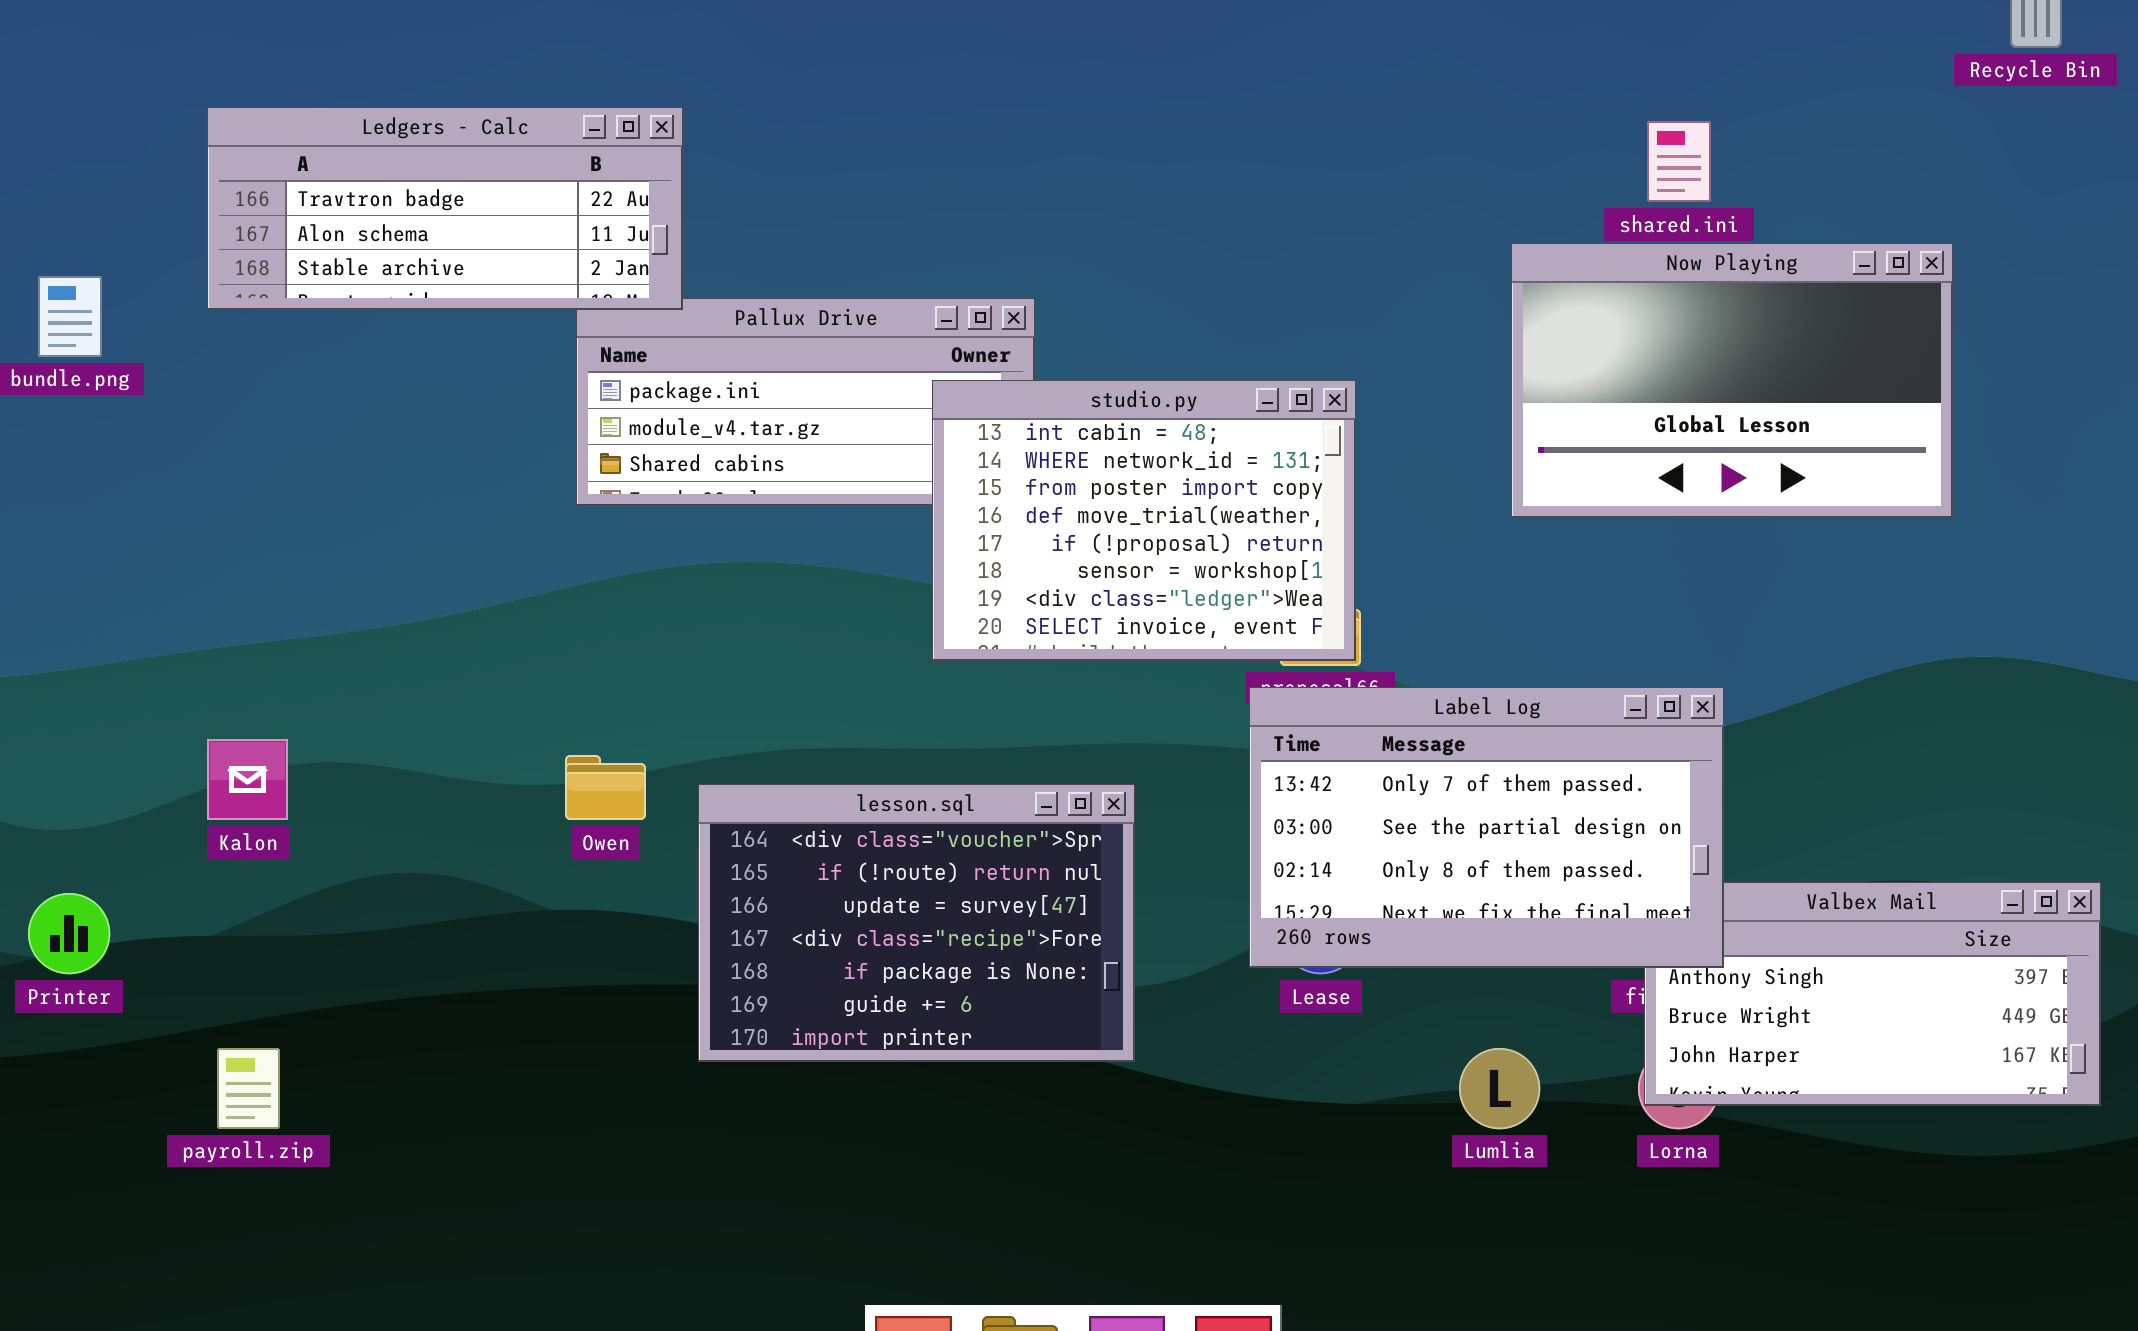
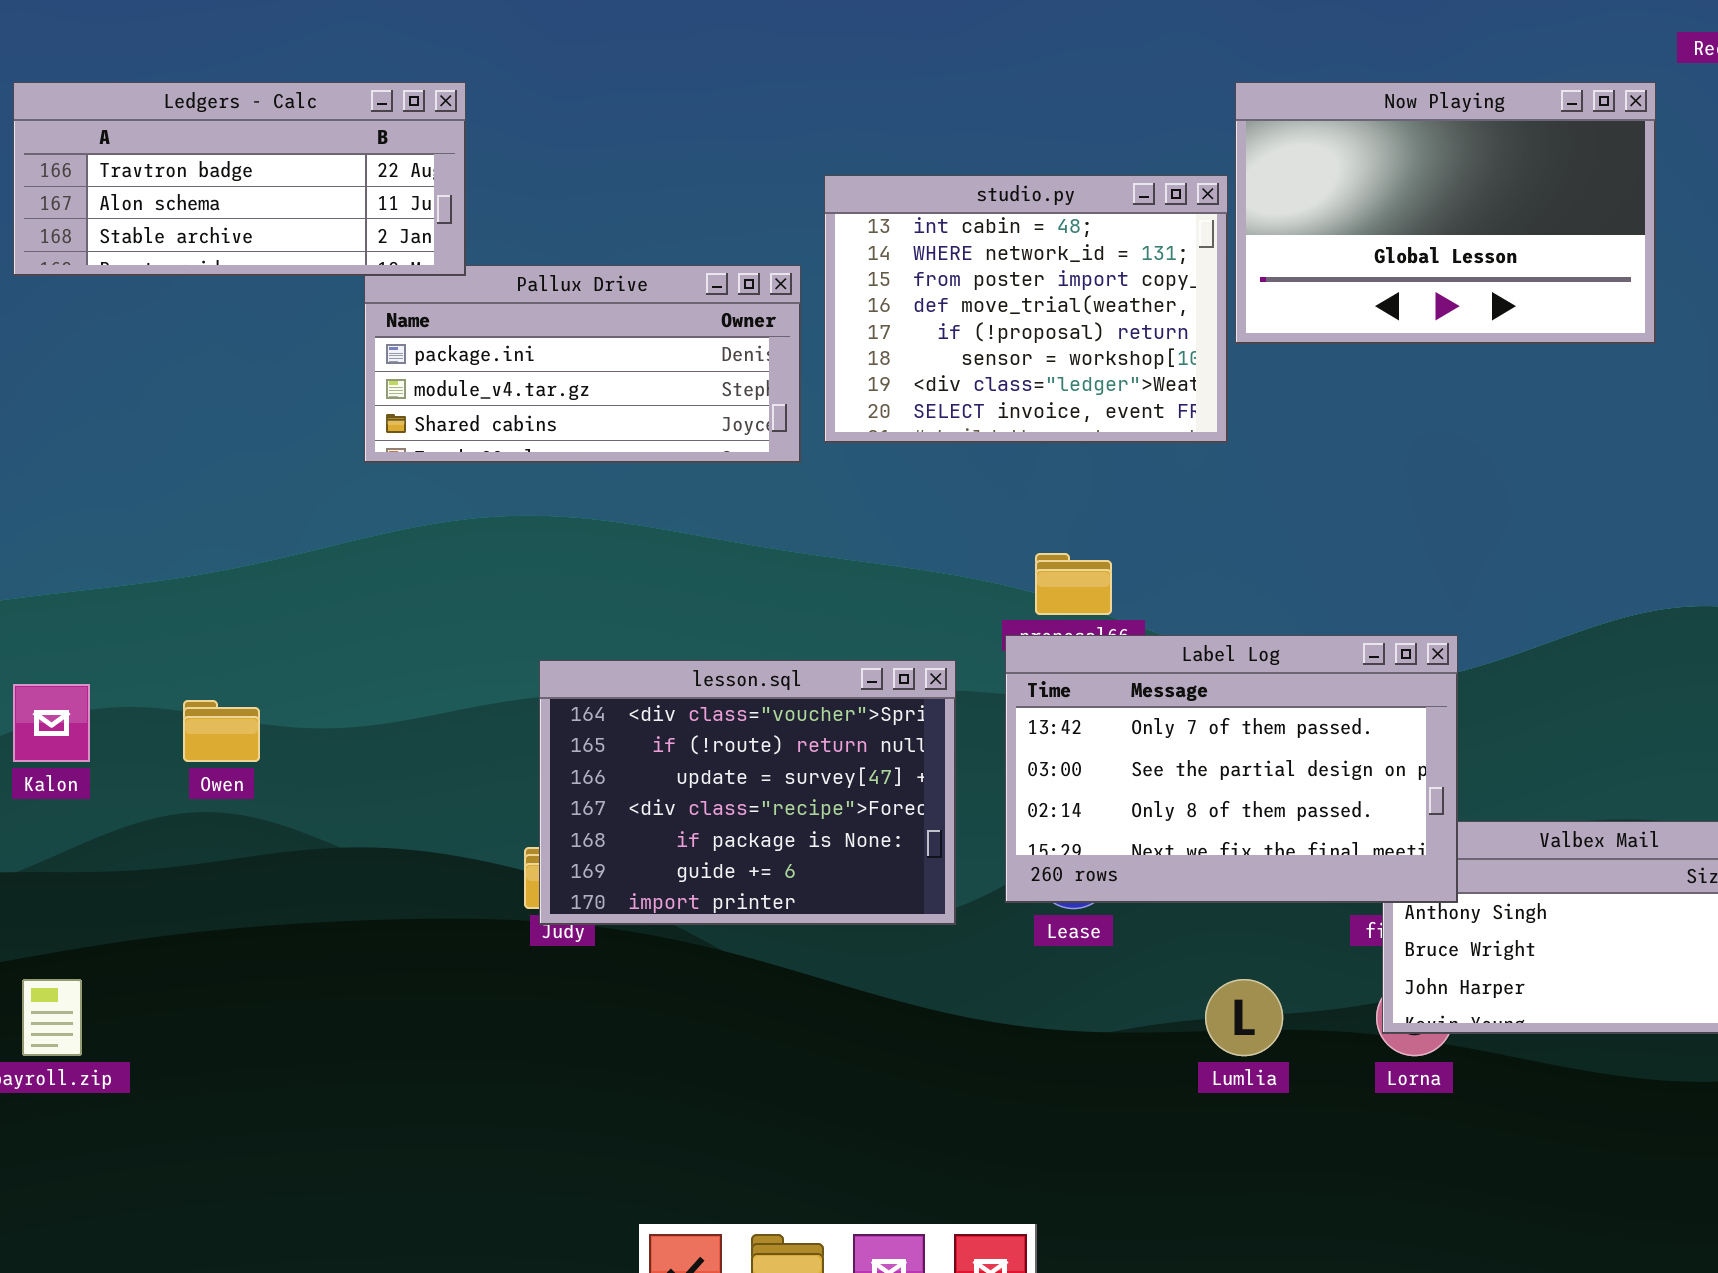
Now Playing: [1511,243,1953,518] -> [1235,82,1656,344], moved
studio.py: [932,380,1356,661] -> [824,175,1228,443], moved
Owen: [565,755,646,820] -> [183,700,260,762], moved
lesson.sql: [698,784,1135,1062] -> [539,660,956,925], moved

